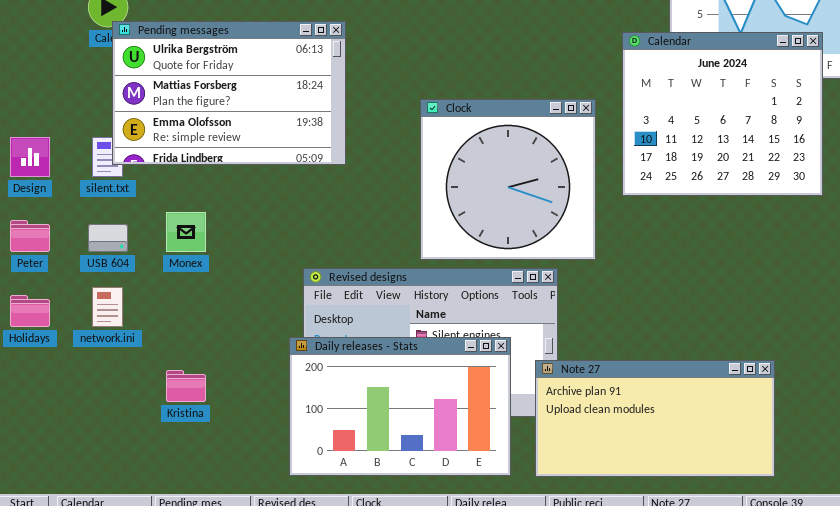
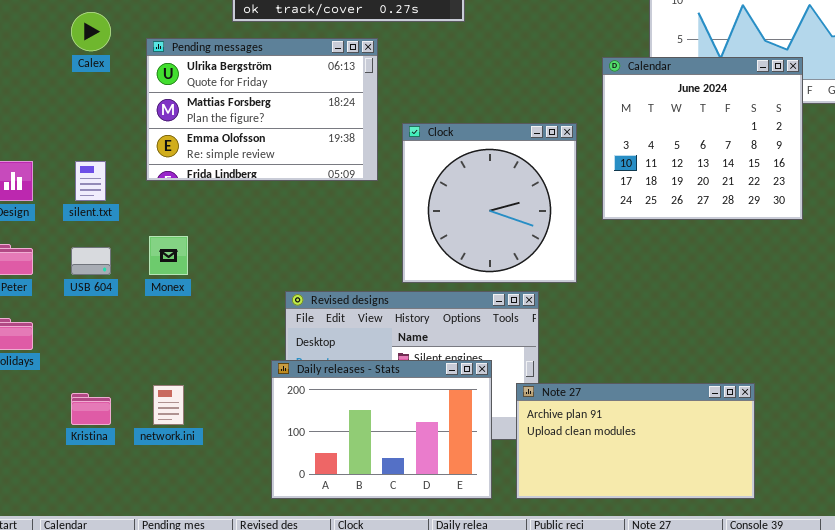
Pending messages: [112,21,346,165] -> [146,38,378,181], moved
network.ini: [92,287,123,327] -> [153,385,184,425], moved
Kristina: [166,370,206,402] -> [71,393,111,425], moved

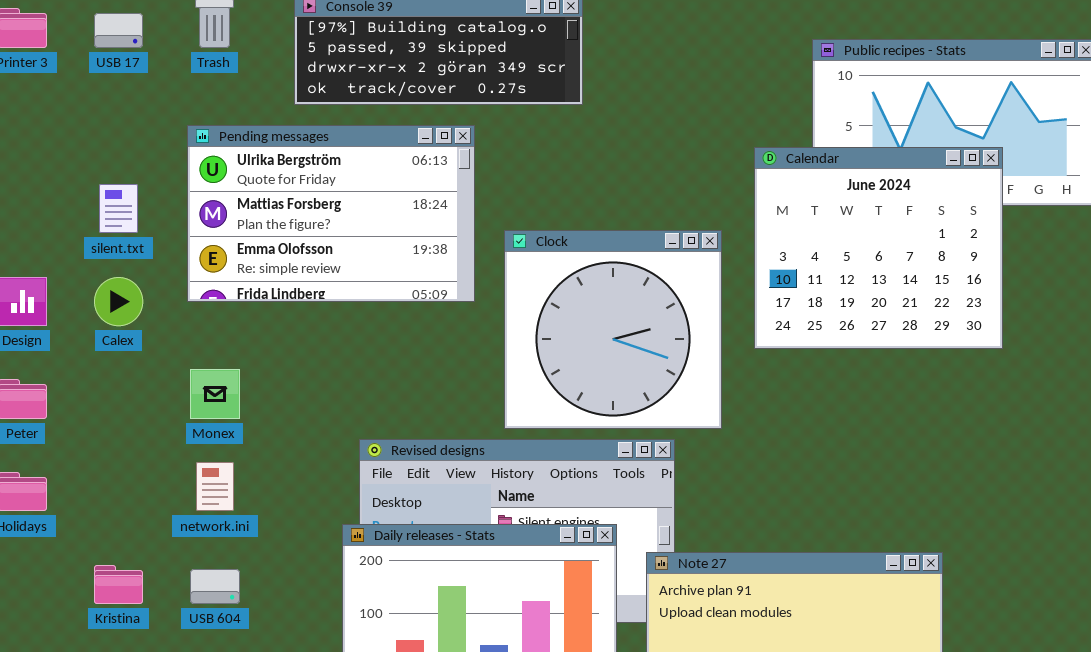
Calex: [71,12,111,51] -> [94,277,143,326], moved
silent.txt: [75,161,106,201] -> [99,184,138,233], moved
USB 604: [71,247,111,275] -> [190,569,240,604], moved
network.ini: [153,385,184,425] -> [196,462,234,511], moved

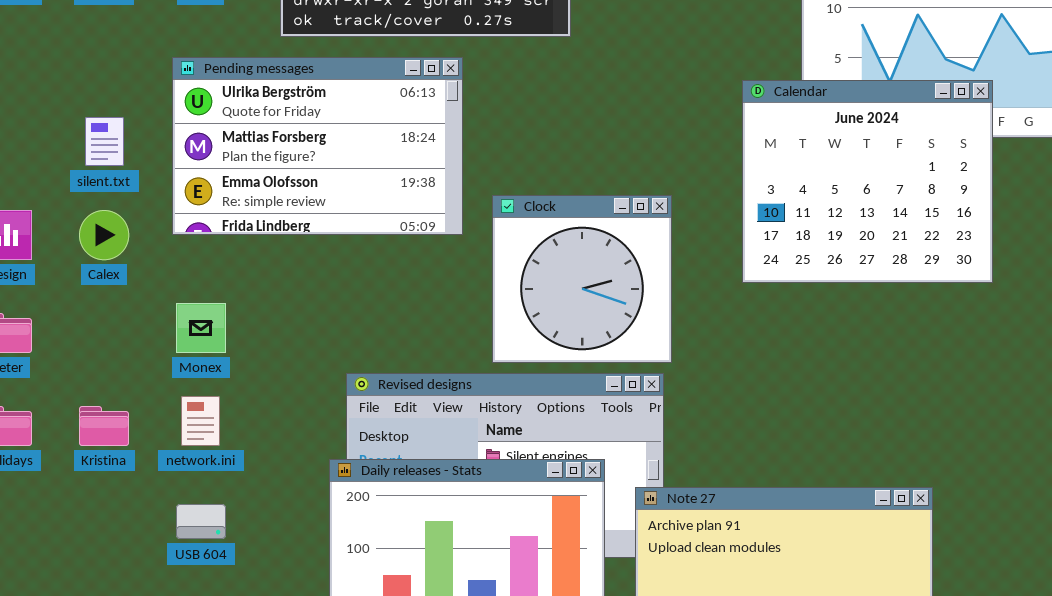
Clock: [504,230,722,429] -> [492,195,672,363], resized
Kristina: [94,565,143,604] -> [79,406,129,446], moved

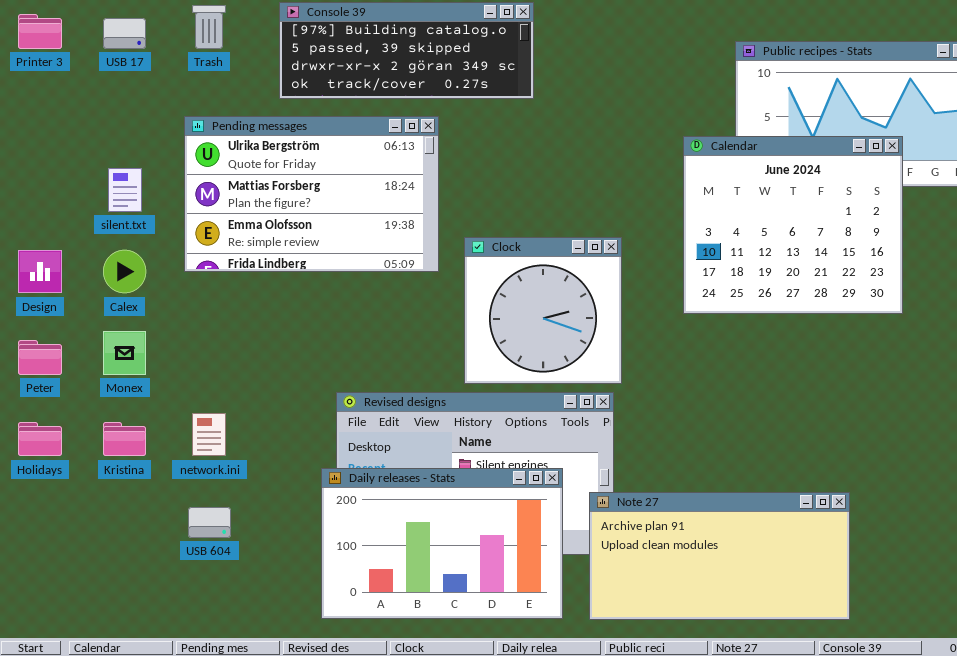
Monex: [176,303,226,353] -> [103,331,146,375], moved

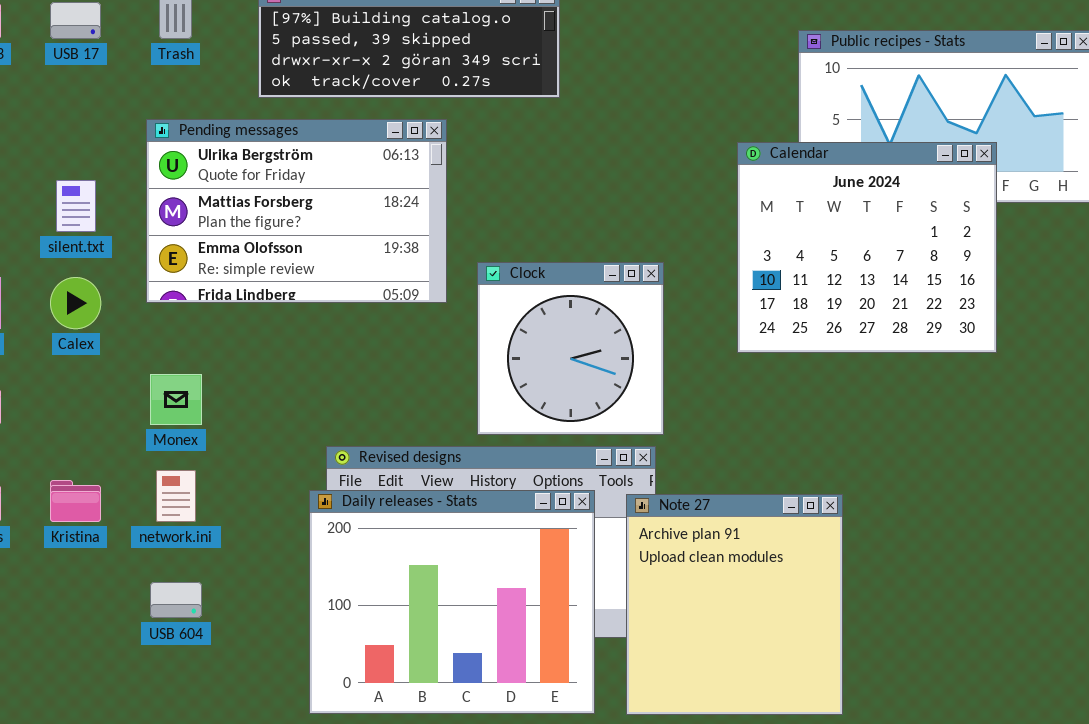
Monex: [103,331,146,375] -> [150,374,202,425], moved
Daily releases - Stats: [321,468,563,619] -> [309,490,595,714], resized
Note 27: [589,492,850,620] -> [626,494,843,715], resized

